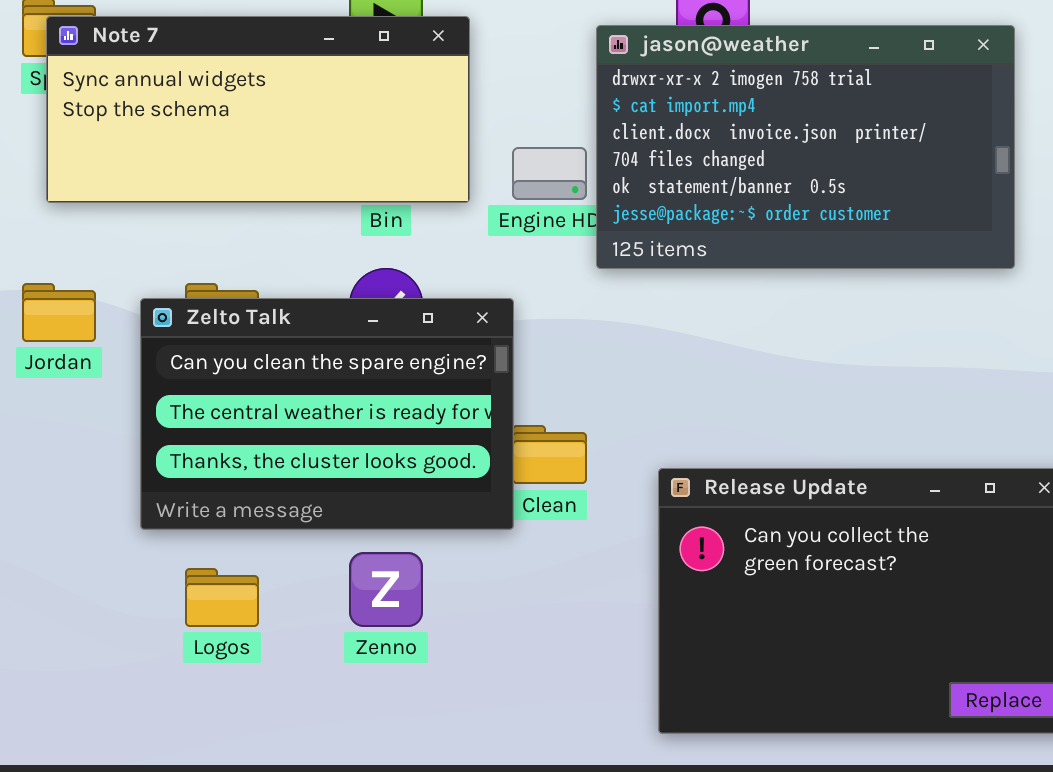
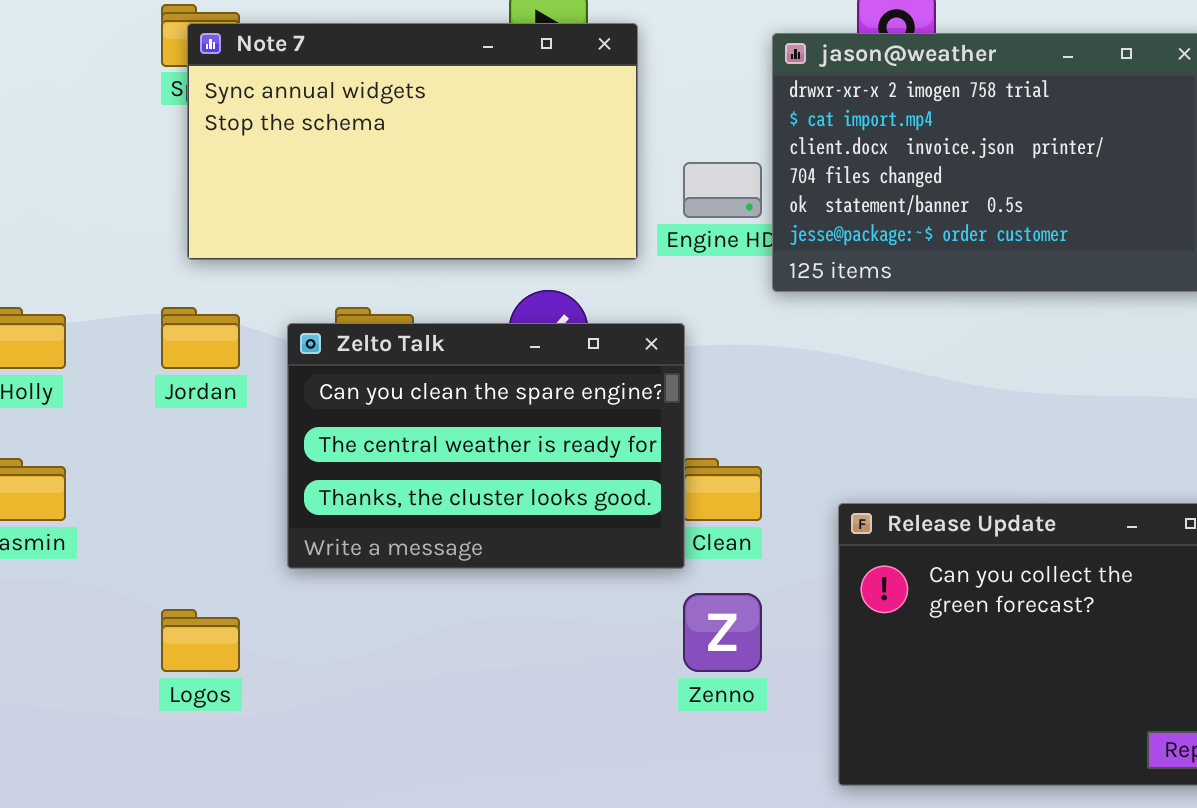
Note 7: [46,16,470,203] -> [187,23,638,260], resized
Zenno: [349,552,423,627] -> [683,593,762,672], moved
Logos: [185,568,259,627] -> [161,609,240,672], moved

